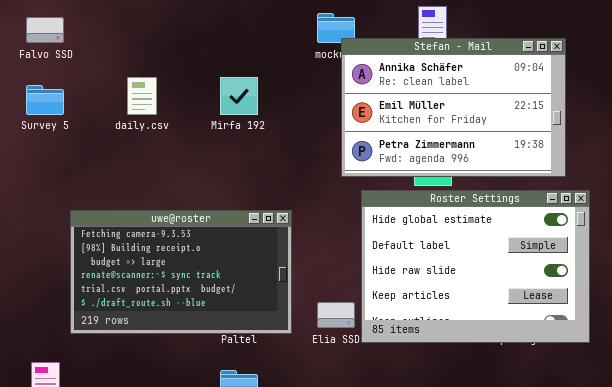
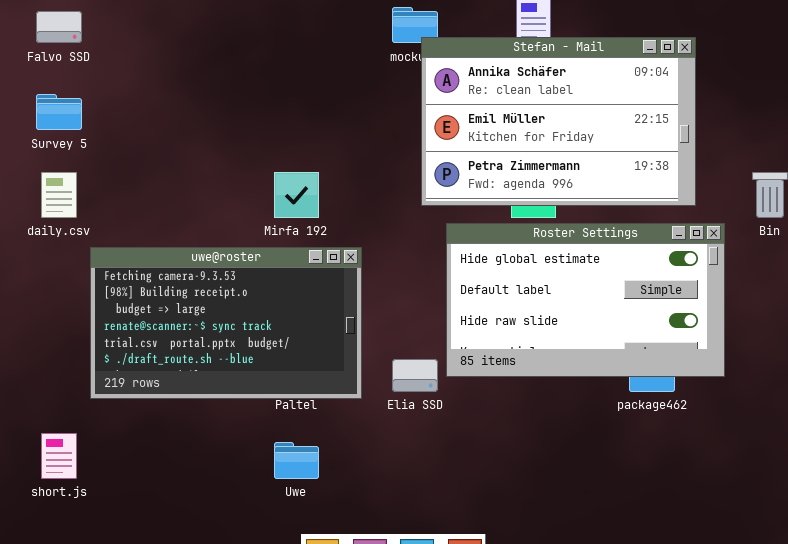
daily.csv: [127,77,157,115] -> [41,172,77,218], moved
Mirfa 192: [220,77,258,115] -> [274,172,319,218], moved
Roster Settings: [361,190,590,343] -> [446,223,725,377], resized

